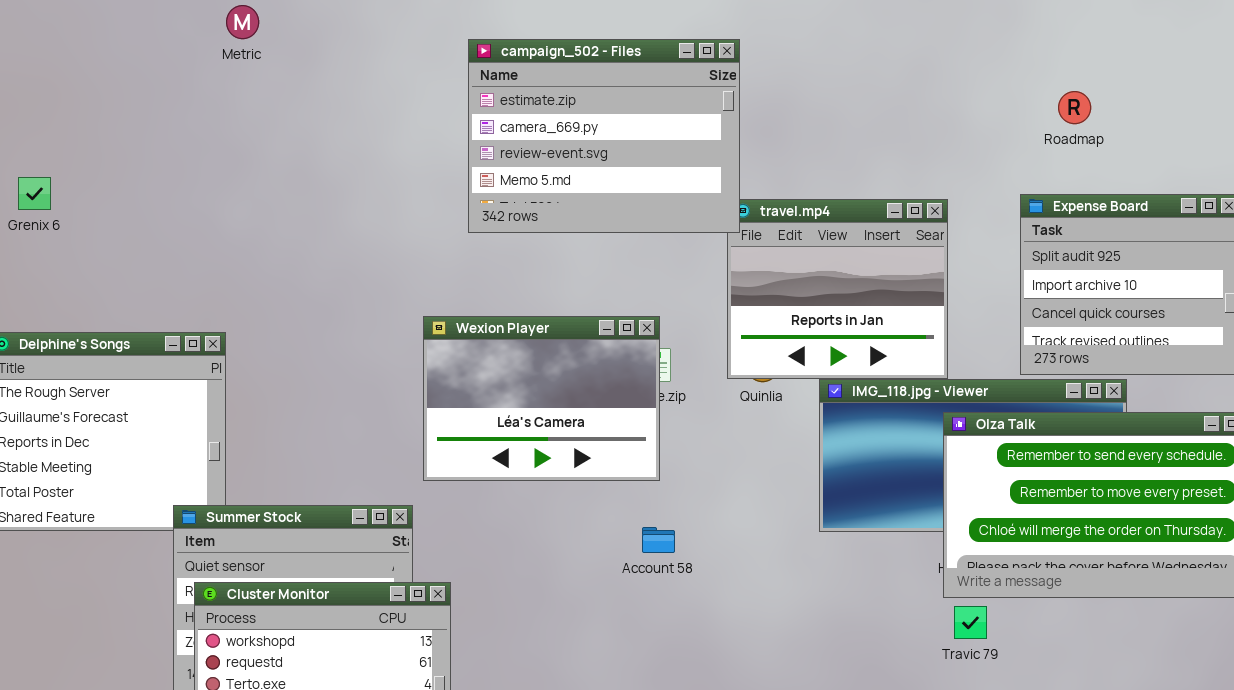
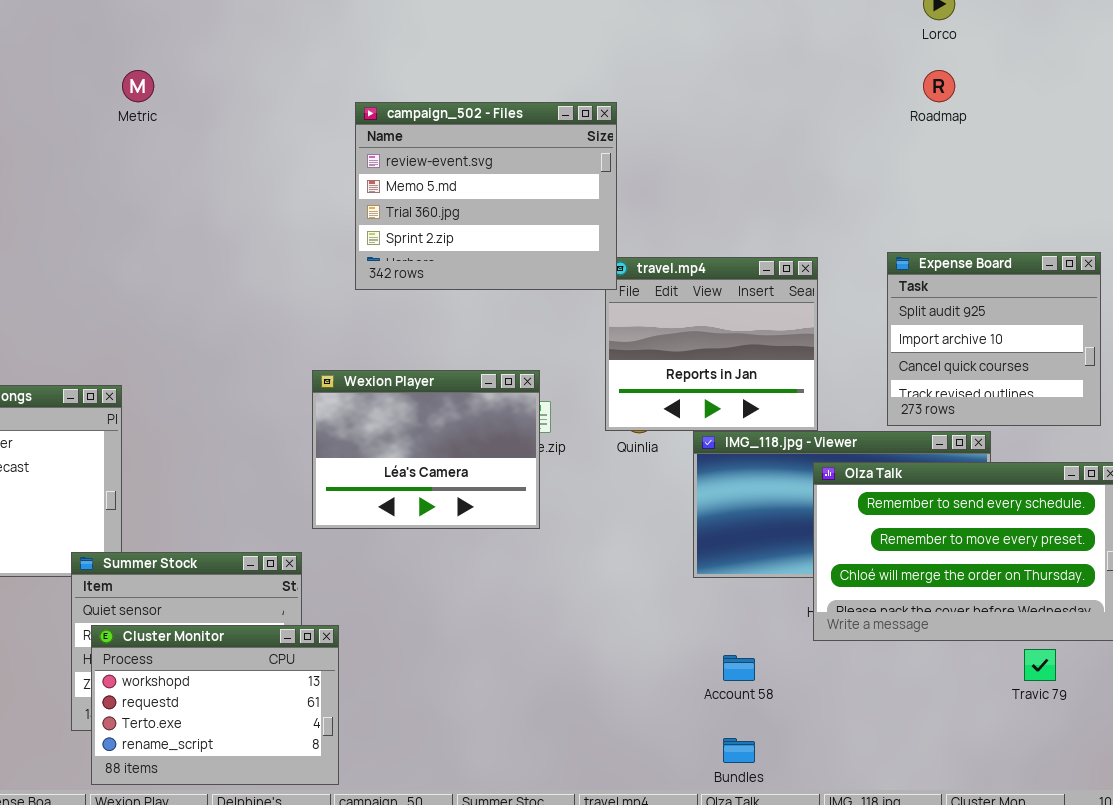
campaign_502 - Files: [468,39,740,233] -> [355,102,617,290], scrolled down 2 rows
Roadmap: [1058,91,1091,124] -> [923,70,955,102], moved
Account 58: [642,527,675,553] -> [723,655,755,681], moved
Travic 79: [954,606,987,639] -> [1024,649,1056,681], moved

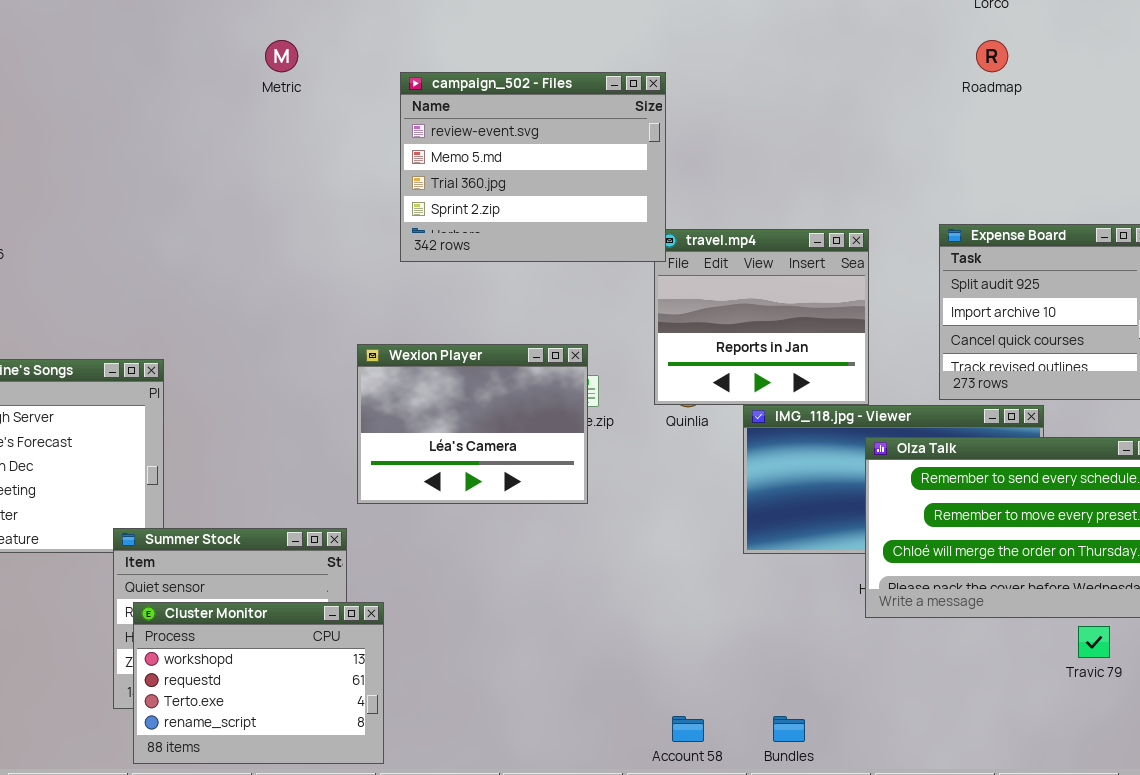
Metric: [122,70,154,102] -> [265,40,298,72], moved
Account 58: [723,655,755,681] -> [672,716,704,742], moved

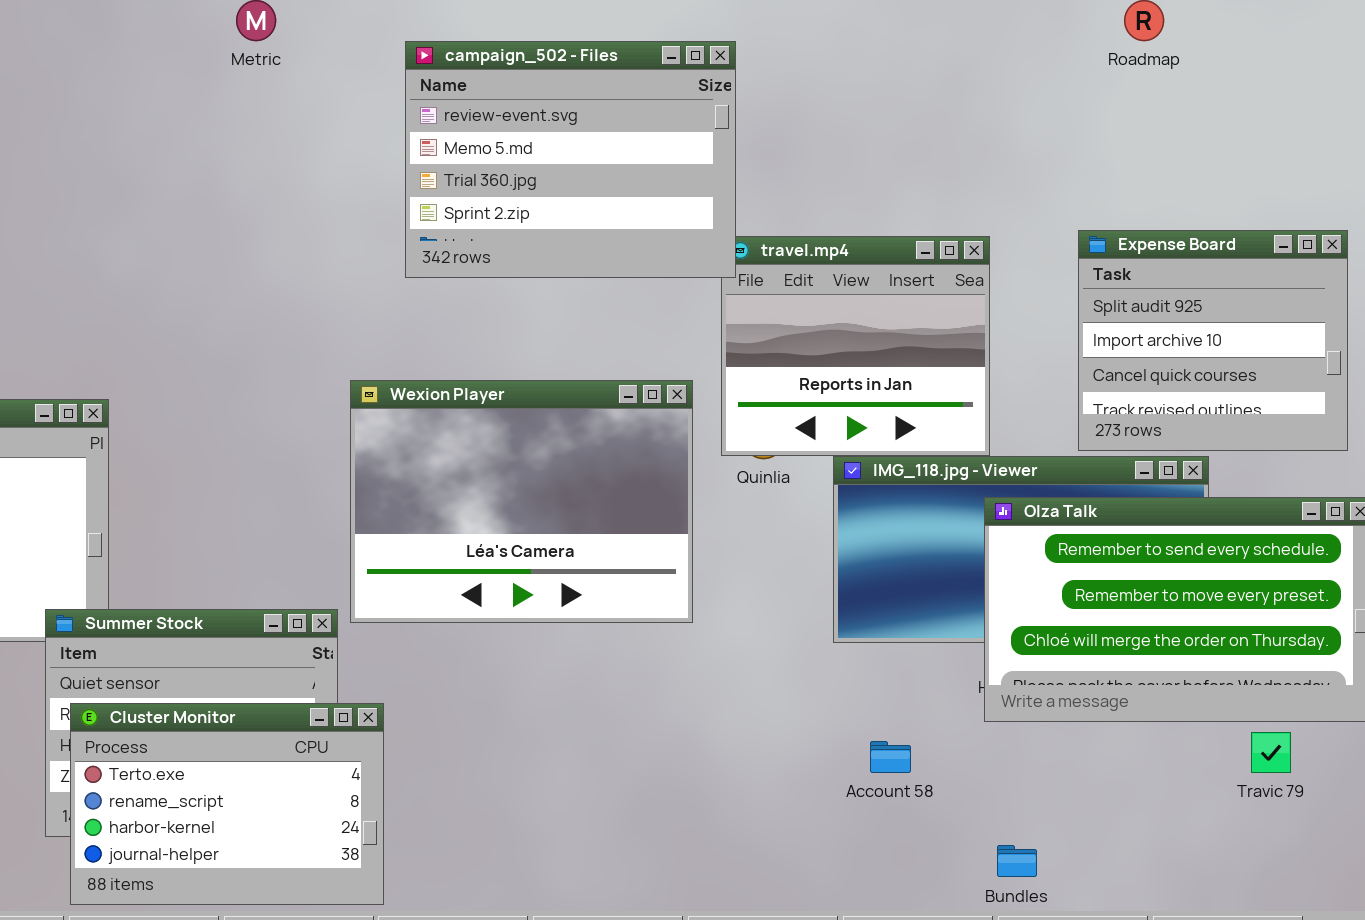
Wexion Player: [357,344,588,504] -> [350,380,693,623], resized
Cluster Monitor: [133,602,384,764] -> [70,703,384,905], scrolled down 2 rows
Account 58: [672,716,704,742] -> [870,741,911,773], moved
Bundles: [773,716,805,742] -> [997,845,1037,877], moved

